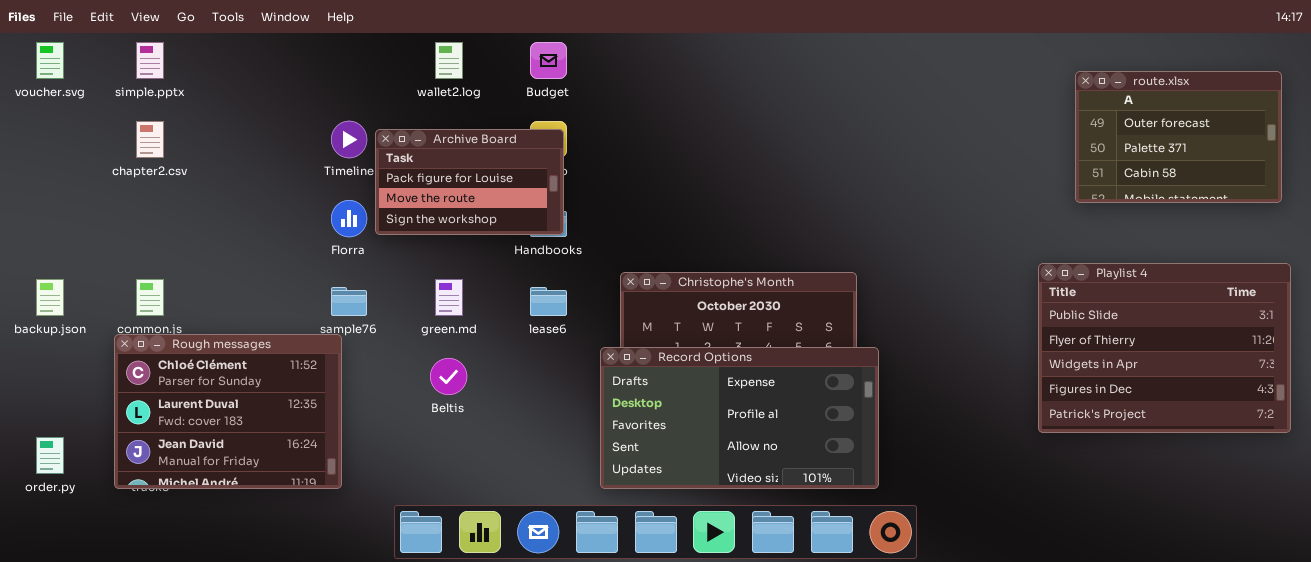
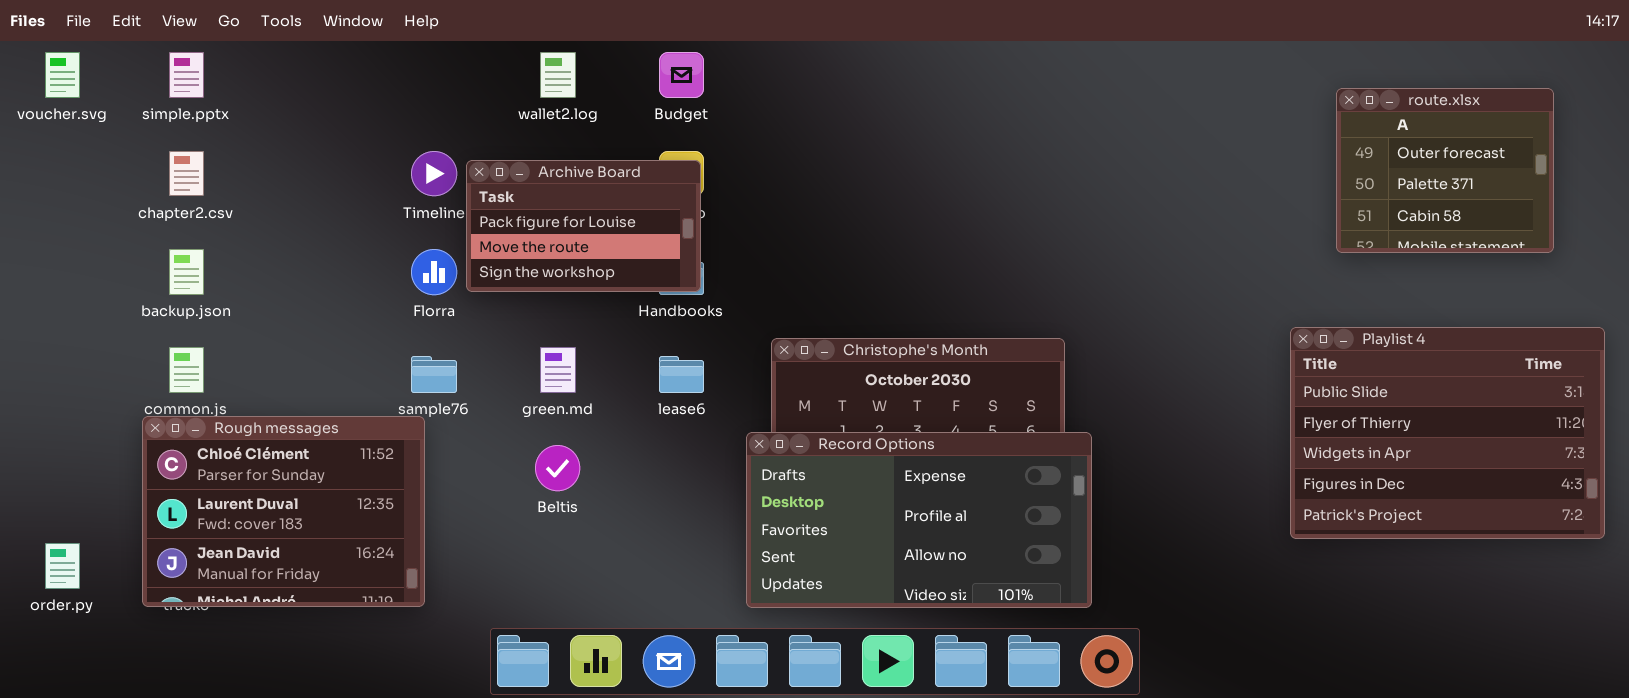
route.xlsx: [1075,71,1282,203] -> [1336,88,1554,253], resized
backup.json: [36,279,64,316] -> [169,249,204,295], moved

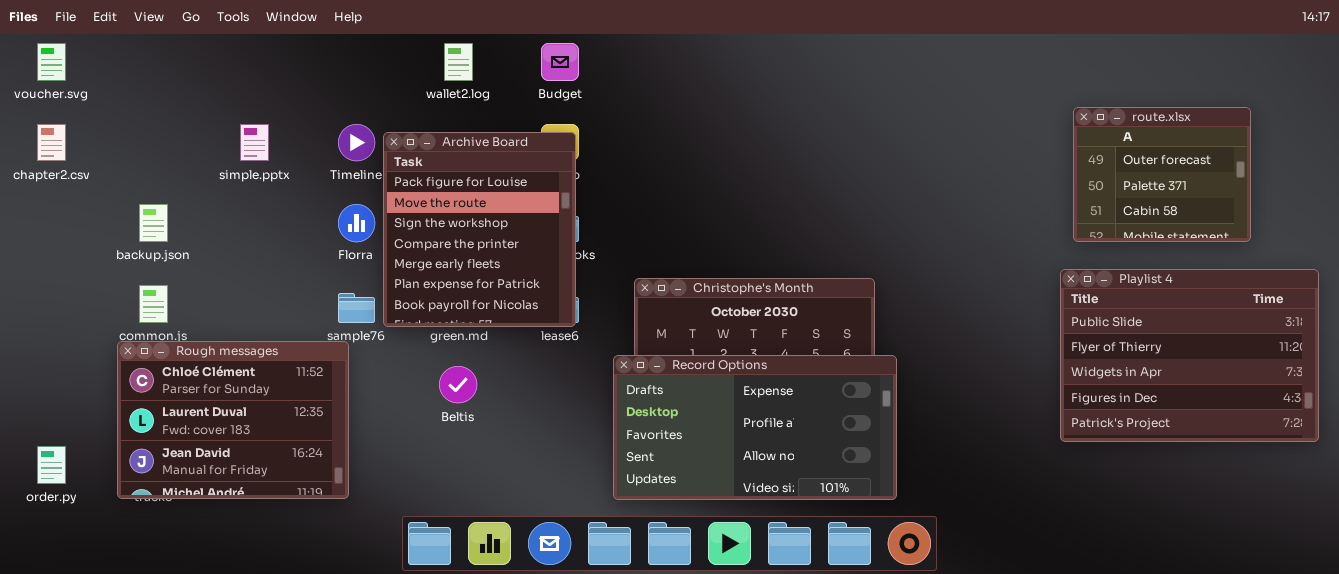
simple.pptx: [169,52,204,98] -> [240,124,269,161], moved
route.xlsx: [1336,88,1554,253] -> [1073,107,1251,242], moved
chapter2.csv: [169,151,204,196] -> [37,124,66,161], moved
Archive Board: [466,160,701,292] -> [383,132,576,327], resized

